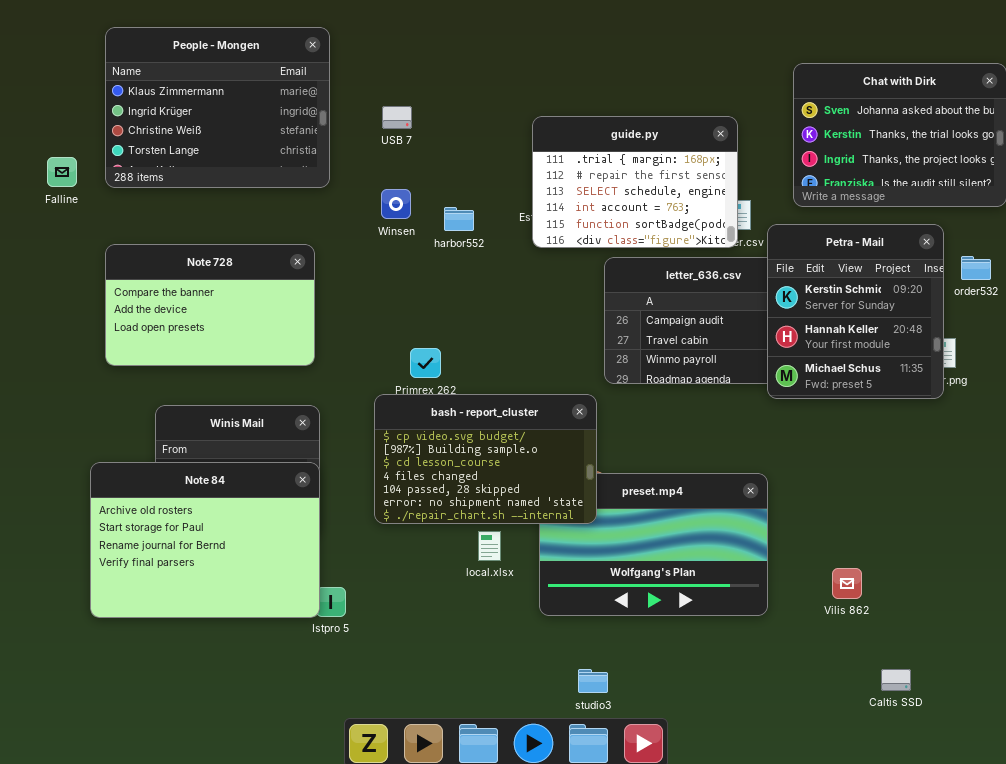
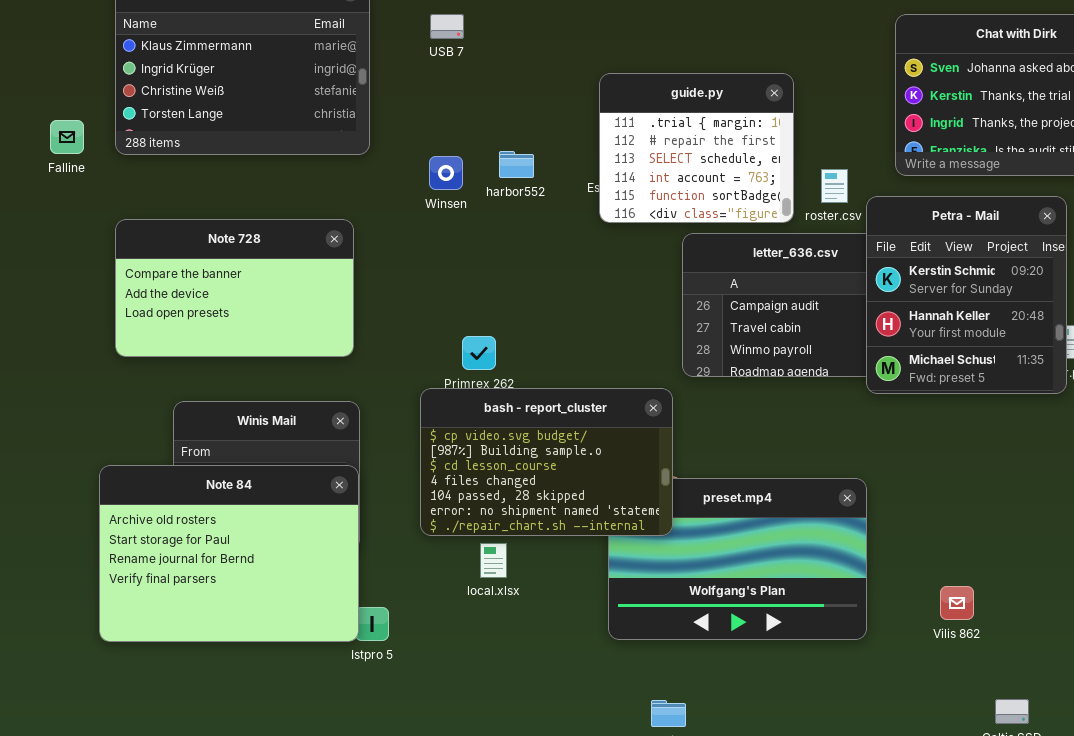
USB 7: [382,106,412,129] -> [430,14,464,39], moved
guide.py: [532,116,738,248] -> [599,73,794,223], resized
harbor552: [444,207,474,231] -> [499,151,534,178], moved
local.xlsx: [478,531,501,561] -> [480,543,507,578], moved

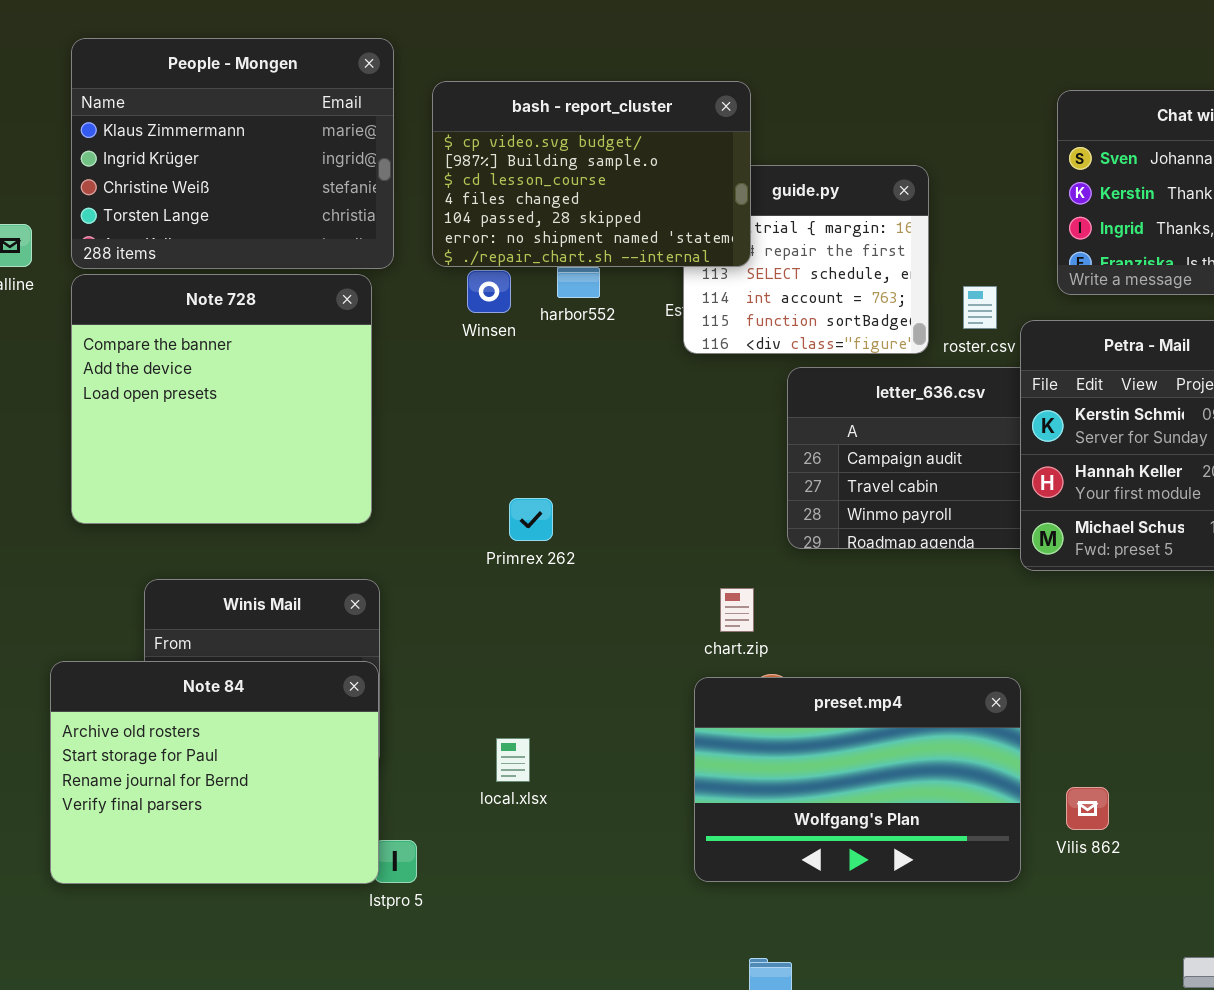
Note 728: [115,219,354,357] -> [71,274,372,524], resized
bash - report_cluster: [420,388,673,536] -> [432,81,751,267], moved
local.xlsx: [480,543,507,578] -> [496,738,530,782], moved
Vilis 862: [940,586,974,620] -> [1066,787,1109,830], moved

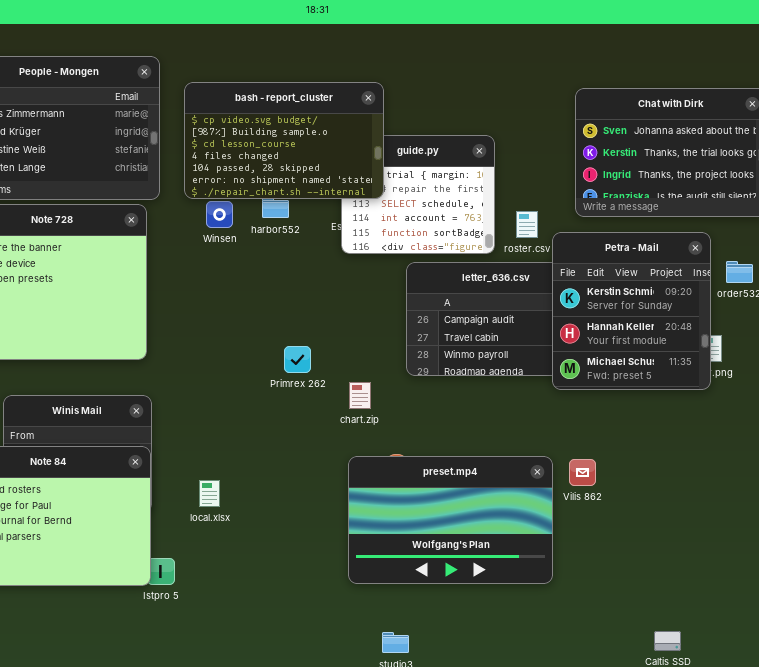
Primrex 262: [509,498,553,541] -> [284,346,311,373], moved
chart.zip: [720,588,754,632] -> [349,382,371,409], moved
local.xlsx: [496,738,530,782] -> [199,480,220,507], moved
Vilis 862: [1066,787,1109,830] -> [569,459,596,486], moved

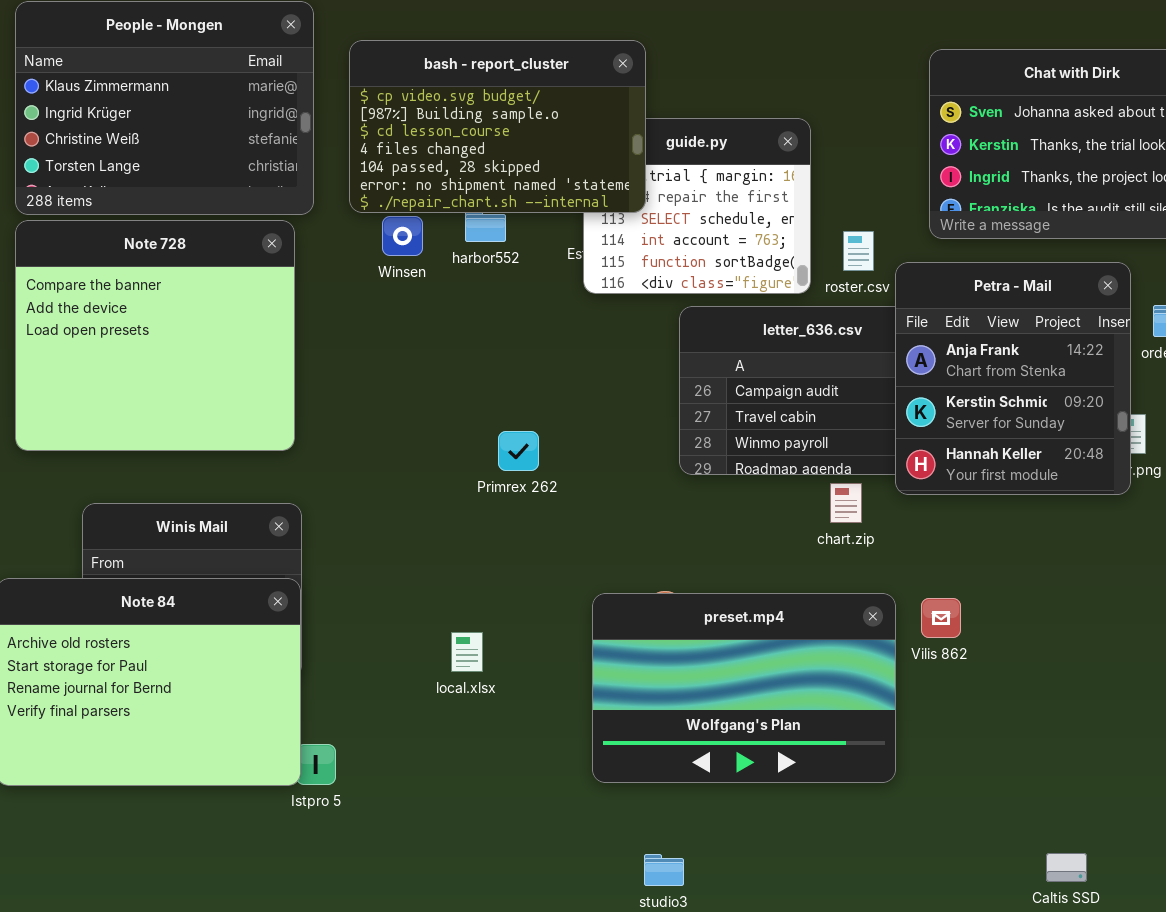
Petra - Mail: [552,232,711,390] -> [895,262,1131,495], scrolled up 1 row
chart.zip: [349,382,371,409] -> [830,483,862,523], moved
local.xlsx: [199,480,220,507] -> [451,632,483,672], moved

